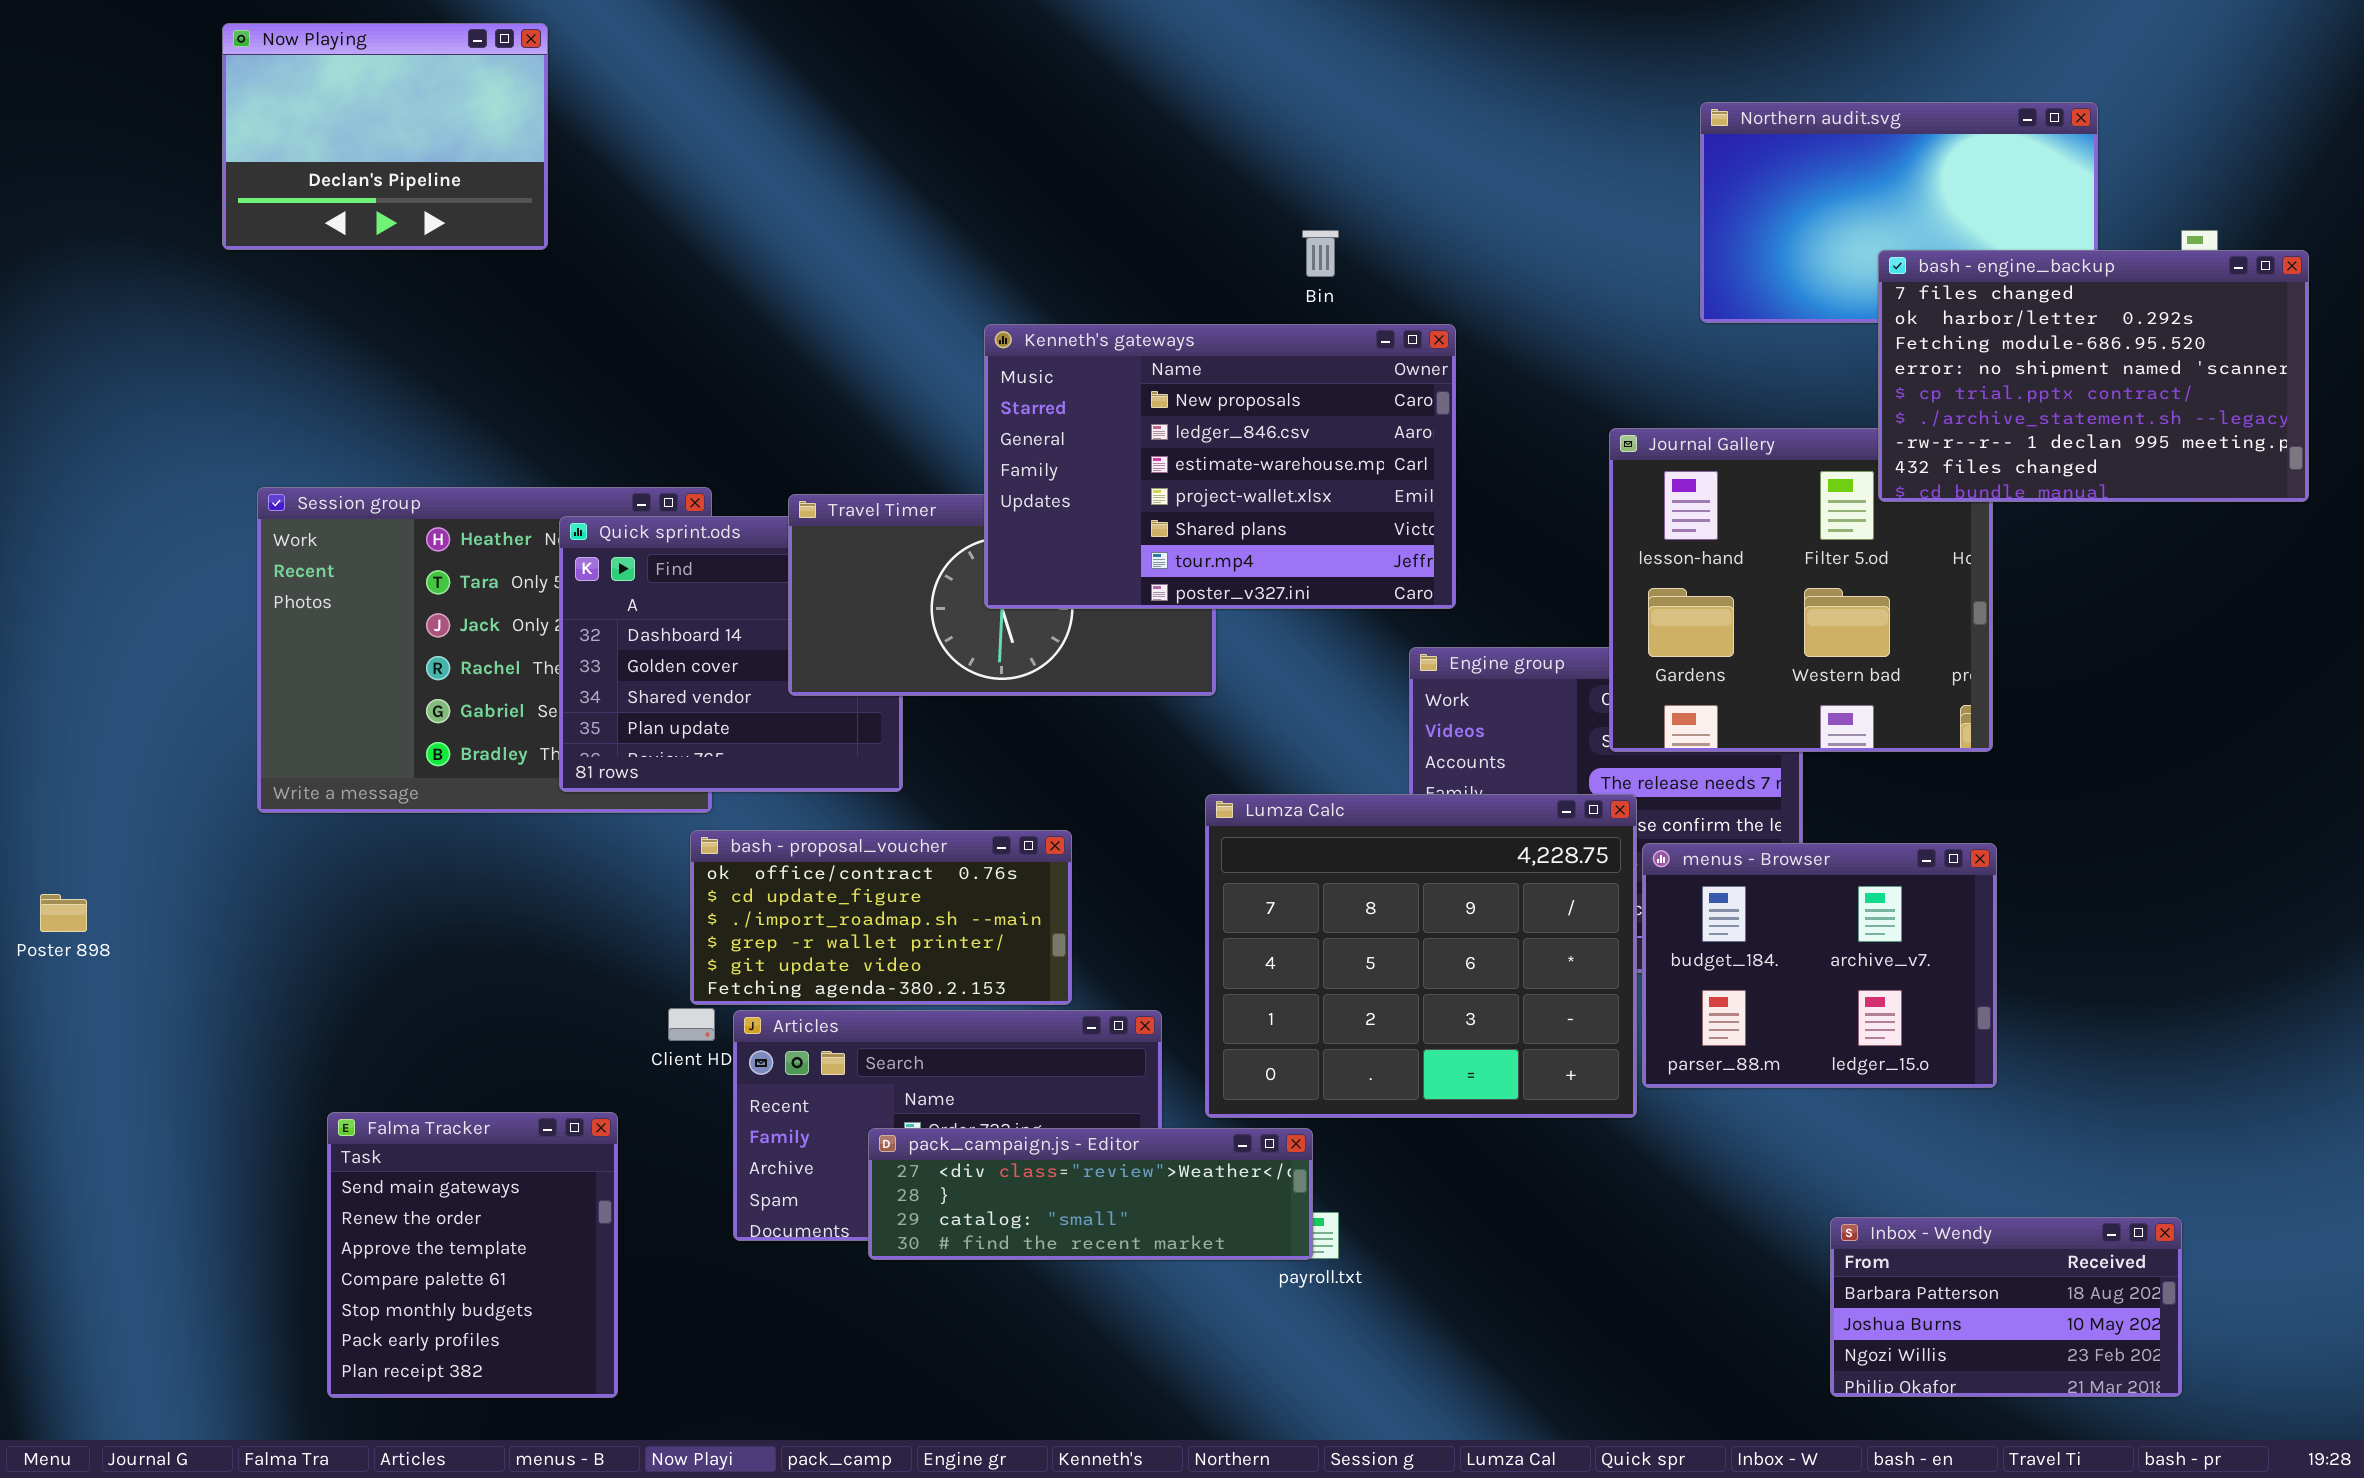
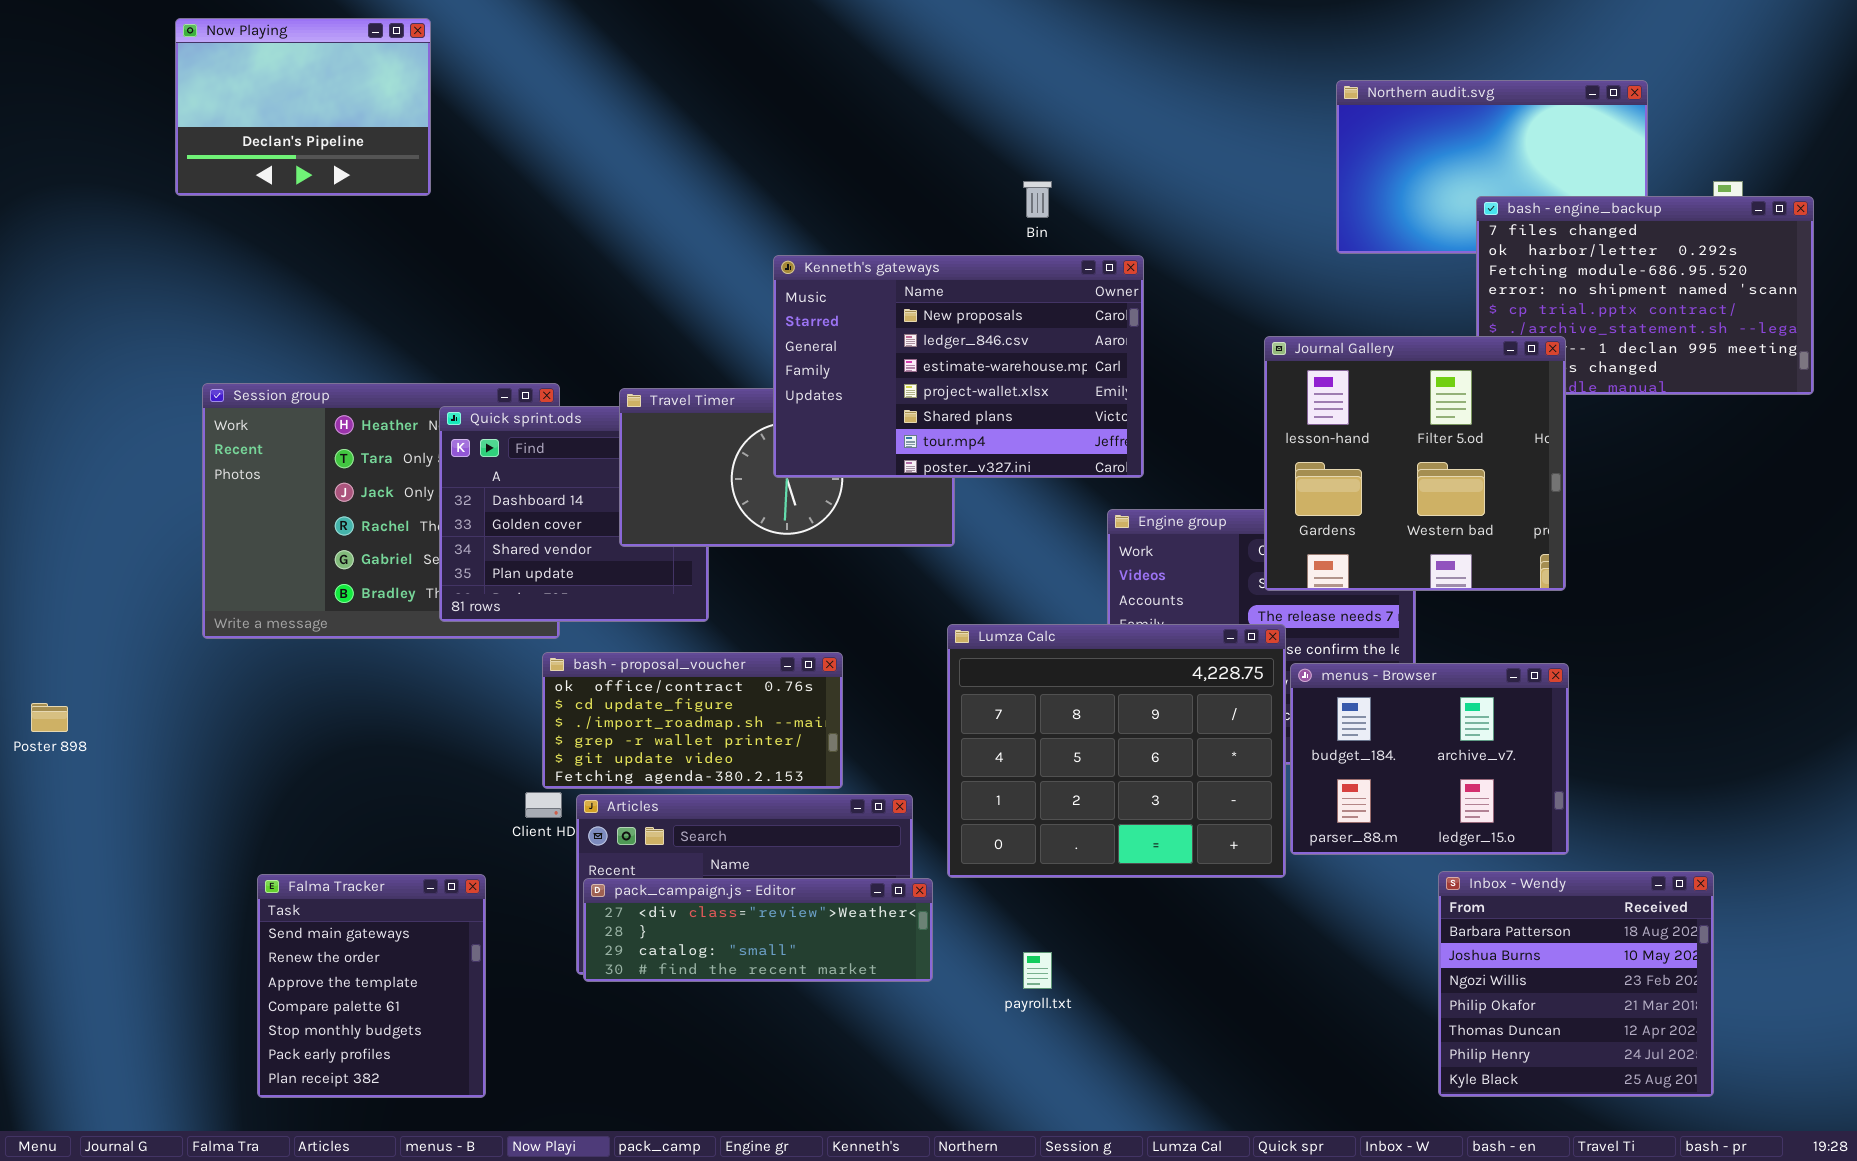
Journal Gallery: [1609,428,1993,752] -> [1264,336,1566,591], raised
pack_campaign.js - Editor: [868,1128,1313,1260] -> [583,878,933,982], moved
Inbox - Wendy: [1830,1217,2182,1397] -> [1438,871,1714,1097], resized

